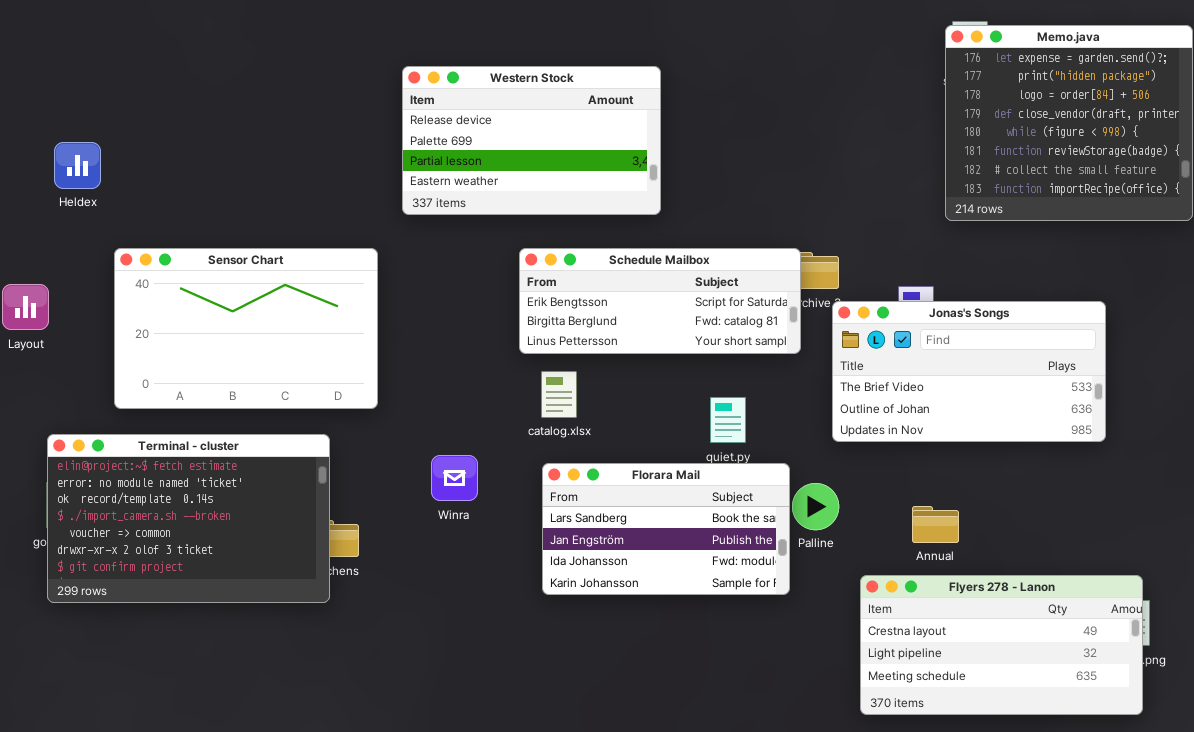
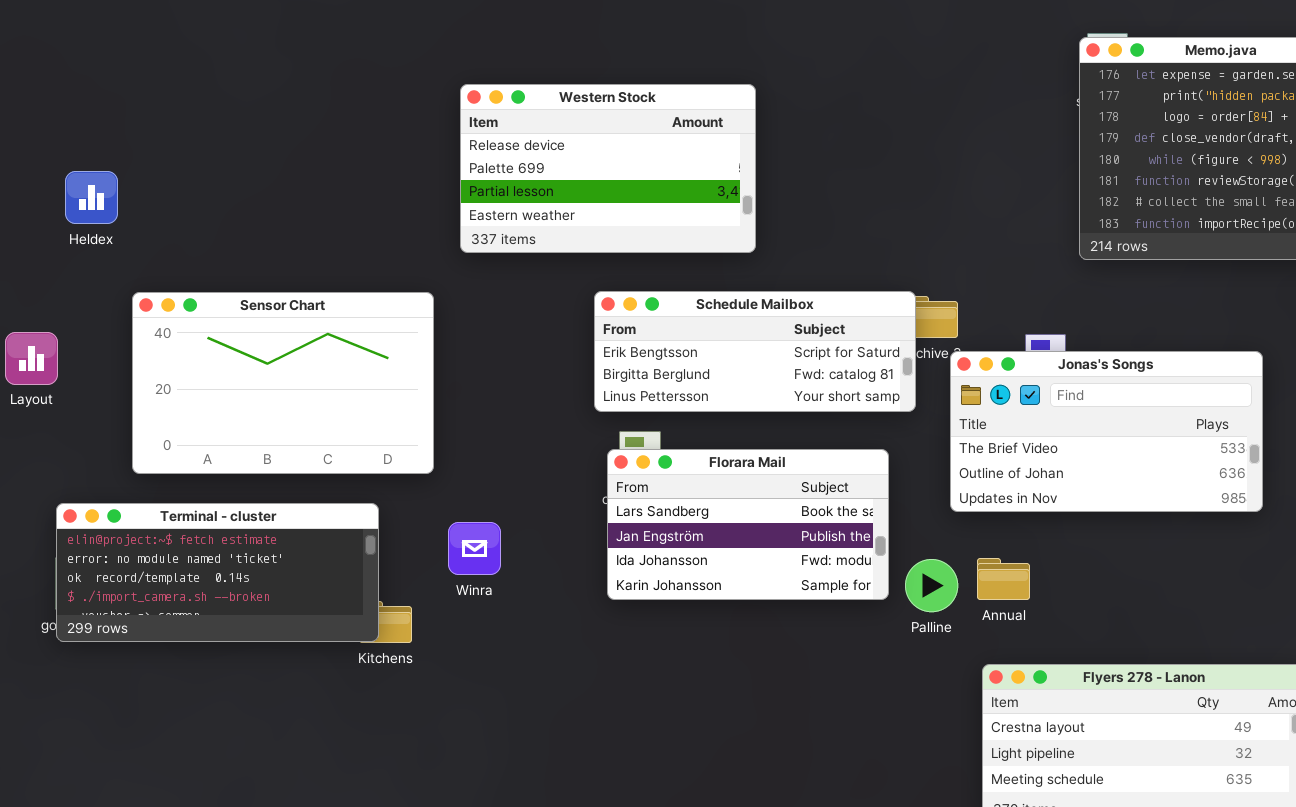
Terminal - cluster: [47,434,330,603] -> [56,503,379,642], resized
Winra: [431,455,478,501] -> [448,522,501,575], moved
Florara Mail: [542,463,790,595] -> [607,449,889,600], moved
Annual: [912,506,959,543] -> [977,558,1030,600], moved

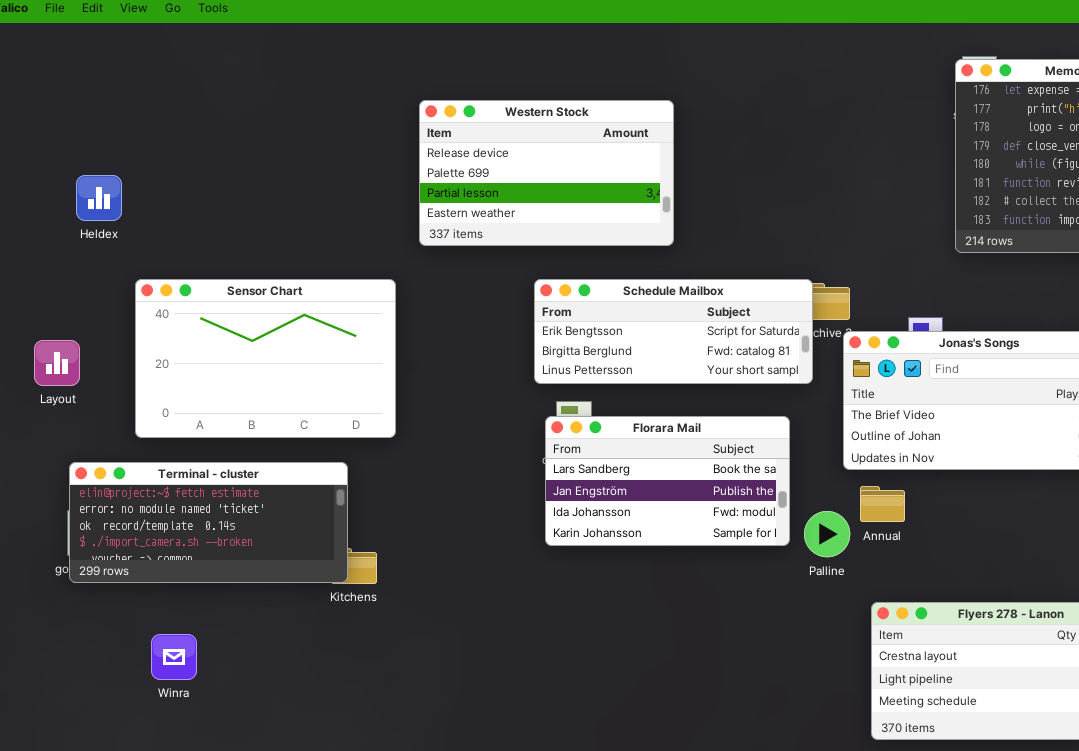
Layout: [5,332,58,385] -> [34,340,80,386], moved
Winra: [448,522,501,575] -> [151,634,197,680], moved
Annual: [977,558,1030,600] -> [860,486,905,522], moved

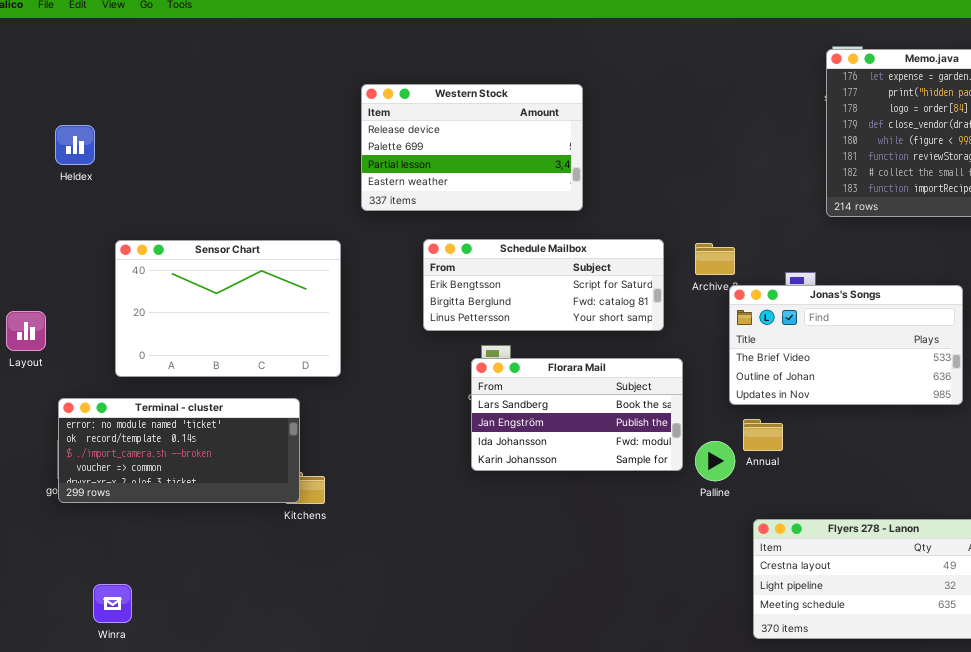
Heldex: [76,175,122,221] -> [55,125,95,165], moved
Schedule Mailbox: [534,279,813,384] -> [423,239,664,331], moved
Layout: [34,340,80,386] -> [6,311,46,351], moved
Terminal - cluster: [69,462,348,583] -> [58,398,300,503], scrolled down 1 row
Winra: [151,634,197,680] -> [93,584,132,623], moved

